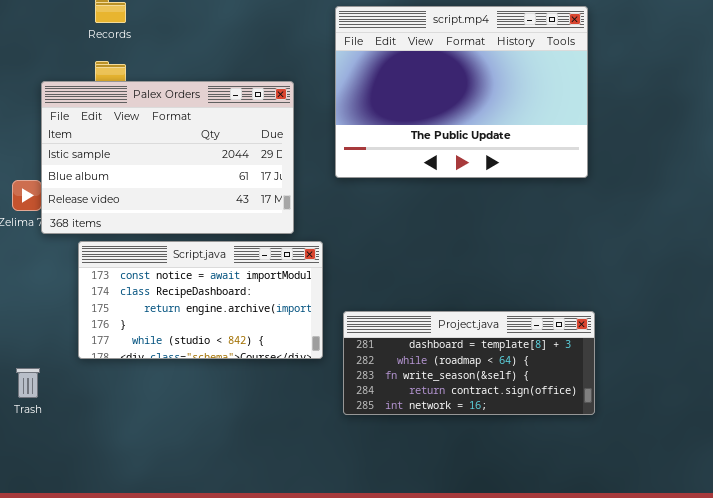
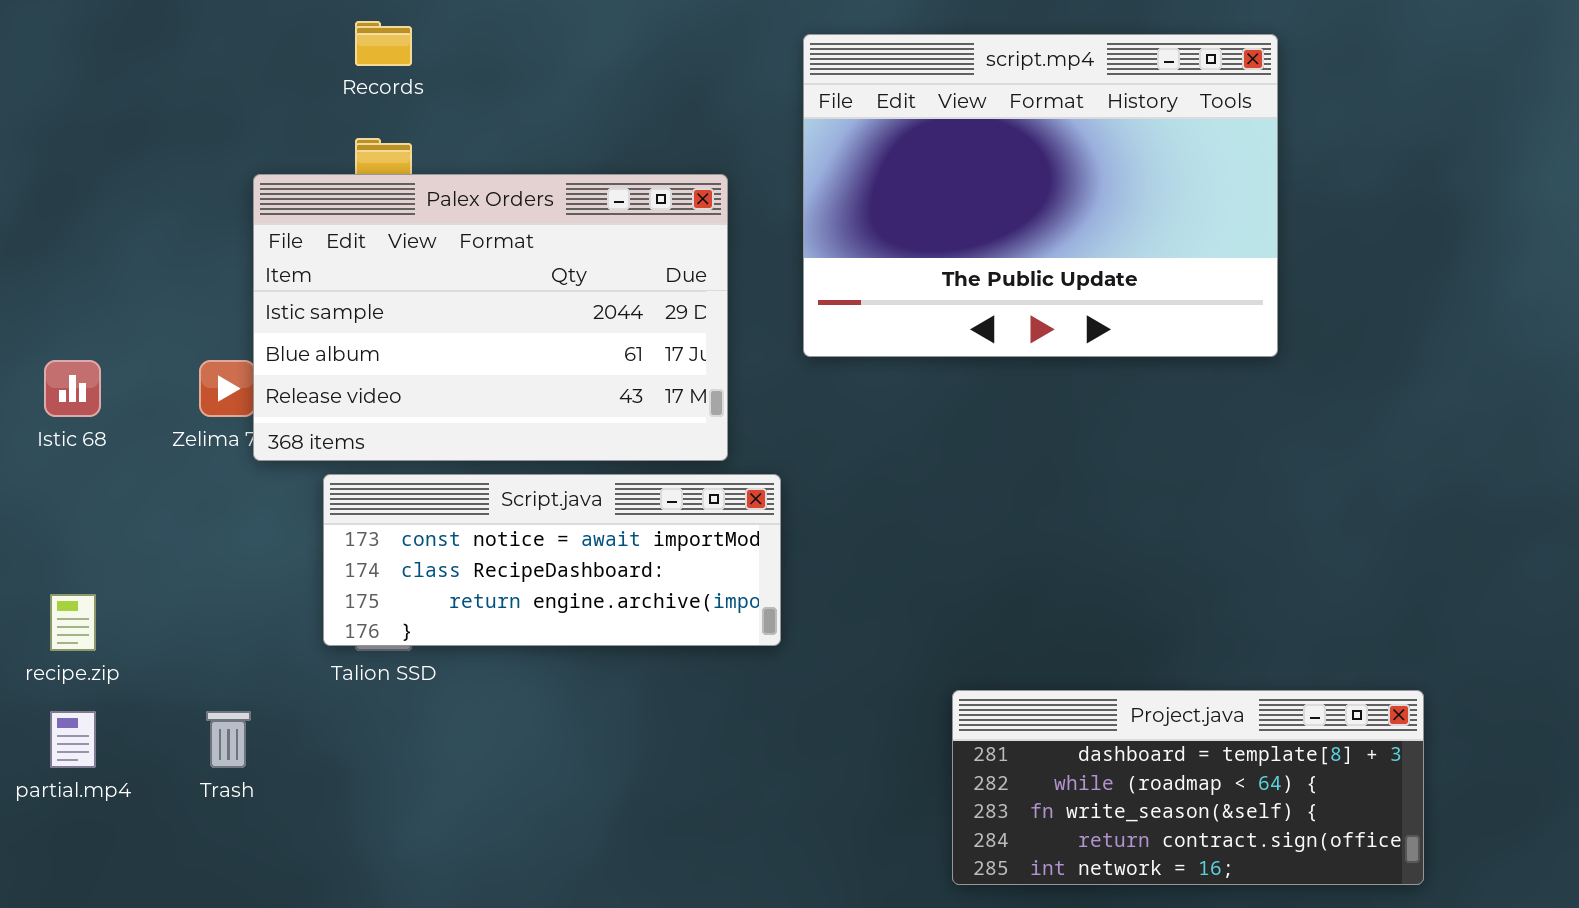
Script.java: [78,241,323,359] -> [323,474,781,646], resized
Project.java: [343,311,595,415] -> [952,690,1424,885], moved

